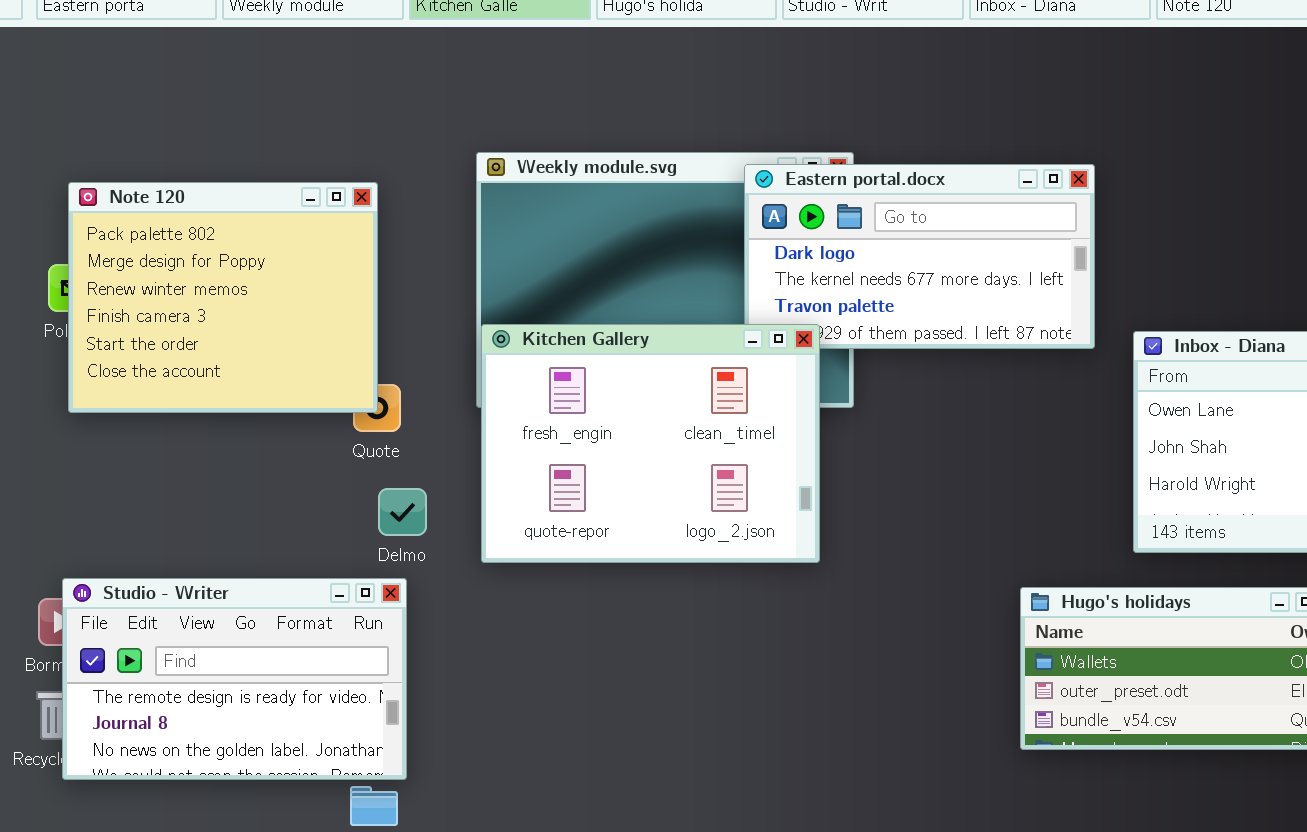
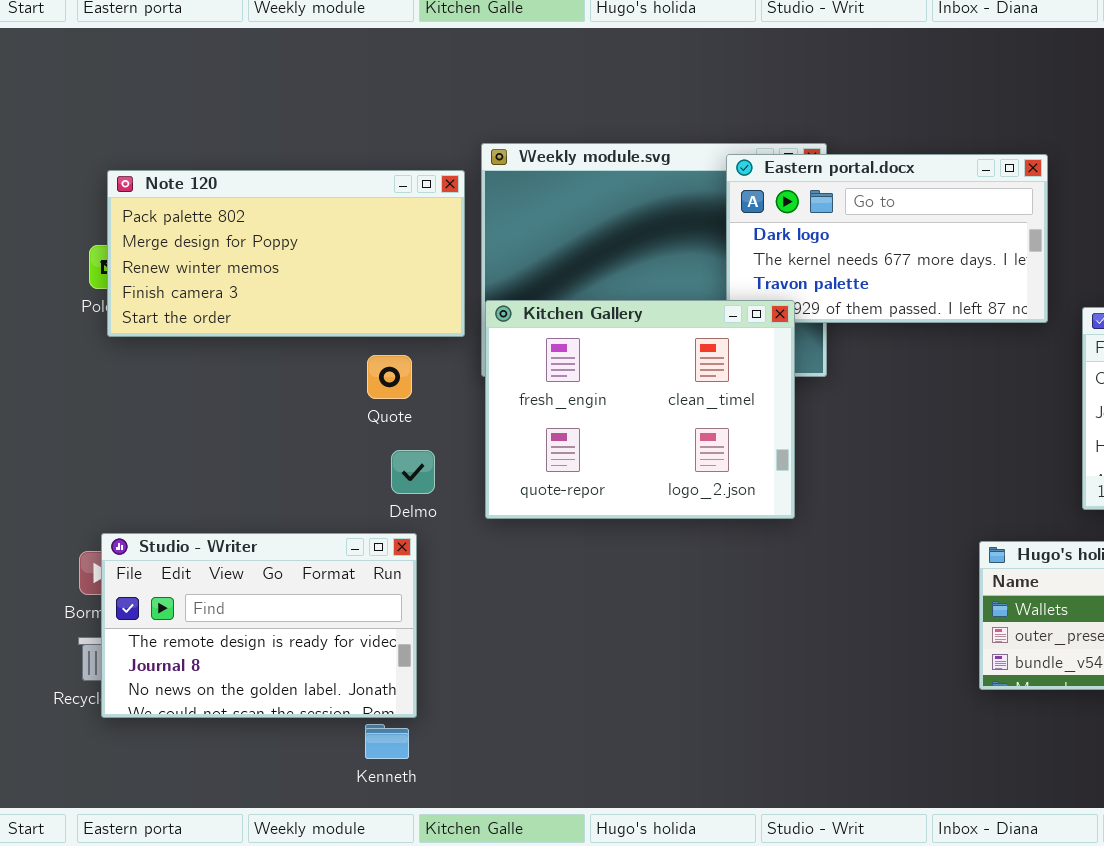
Note 120: [68,182,378,413] -> [107,170,465,337], resized

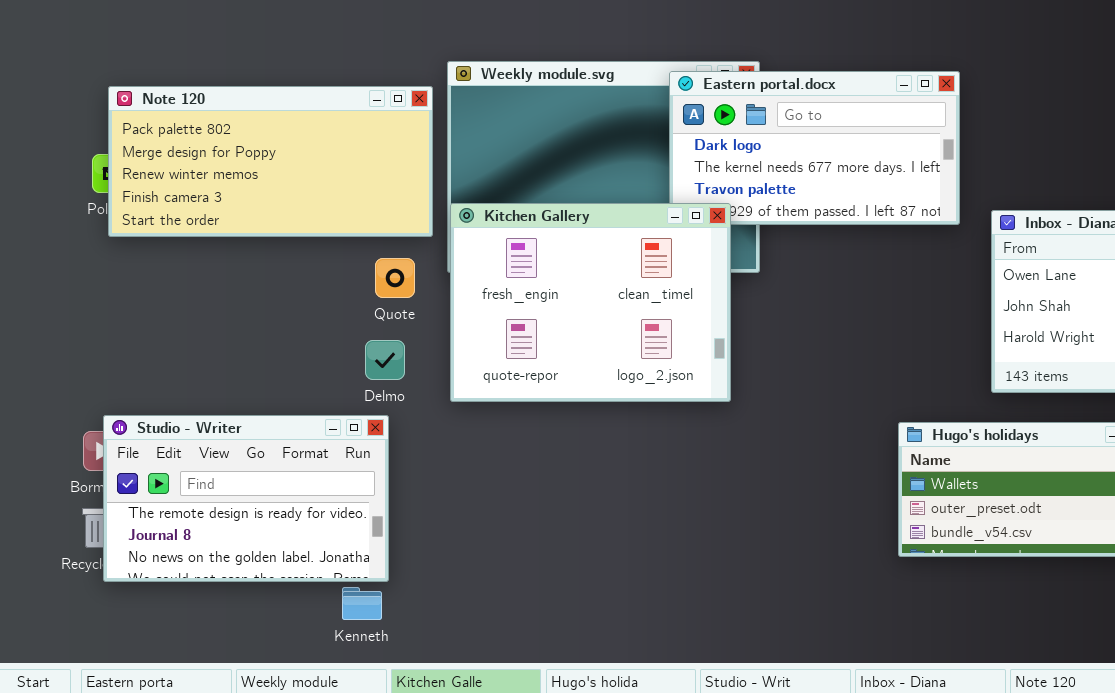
Quote: [367,355,412,399] -> [375,258,415,298], moved

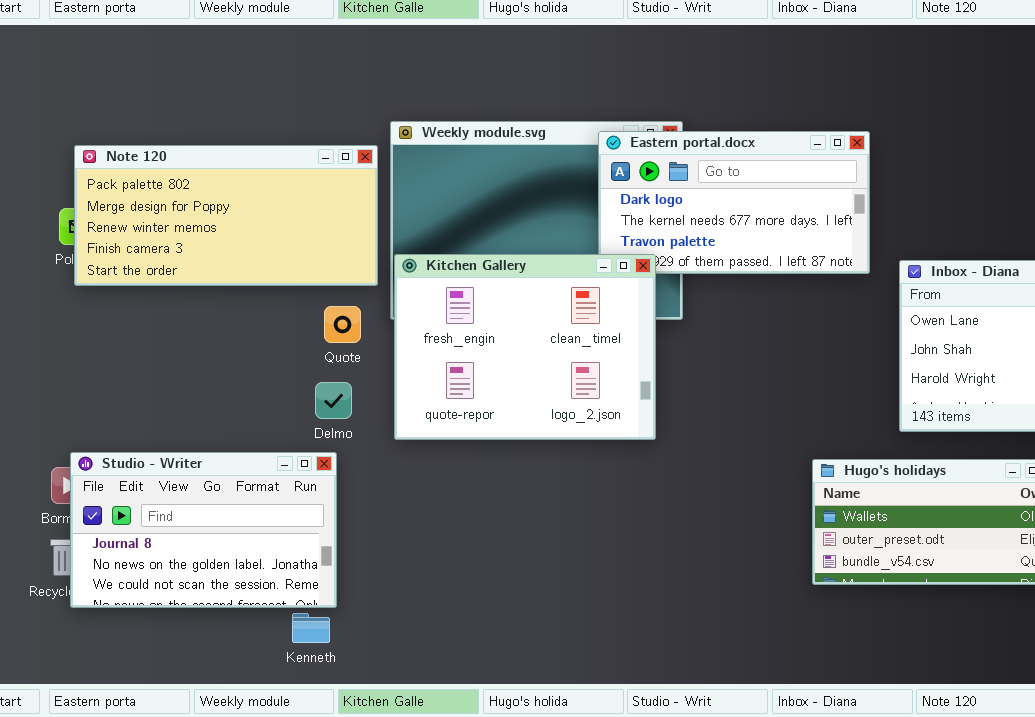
Studio - Writer: [103,415,389,582] -> [70,452,337,608], scrolled down 1 row

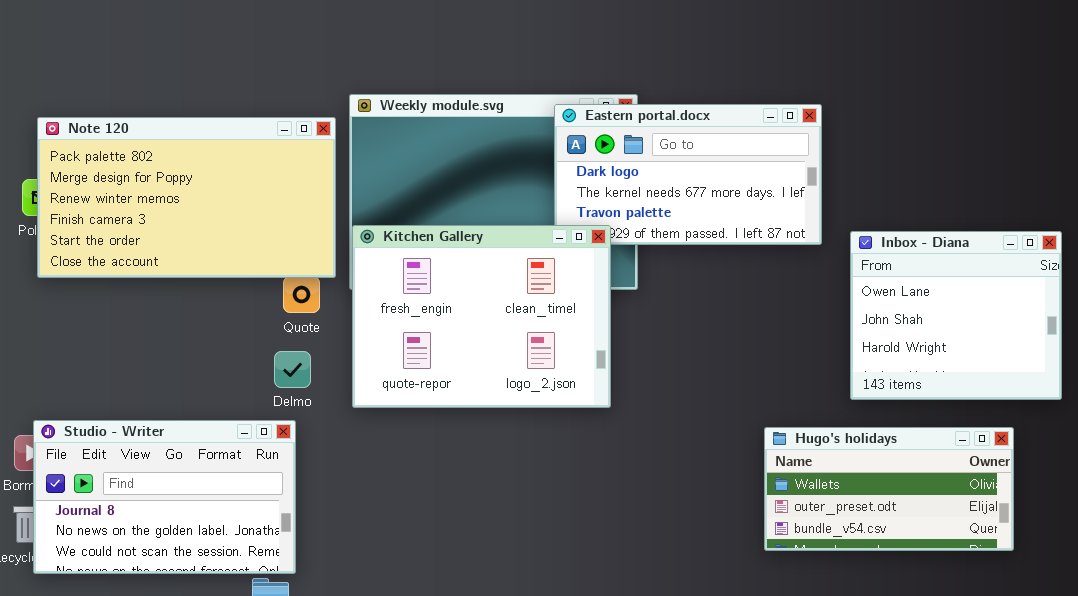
Note 120: [74,145,378,286] -> [37,117,336,278], resized

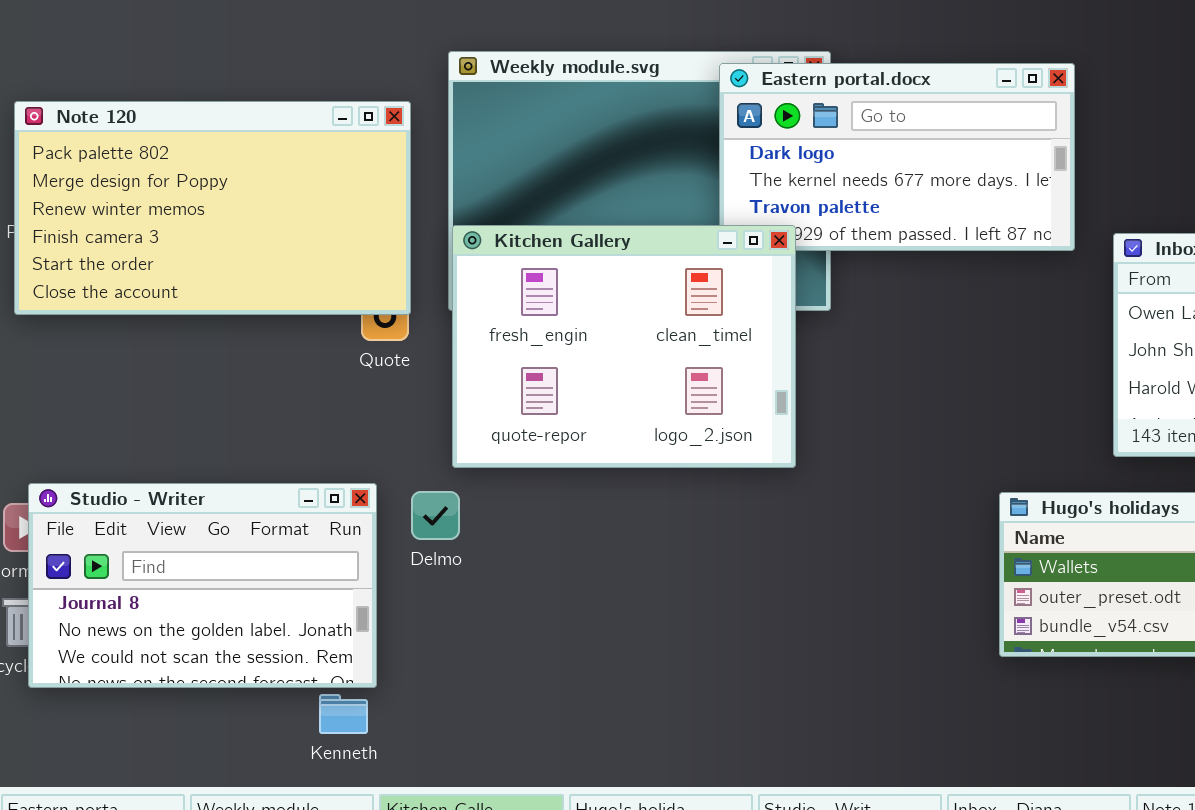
Note 120: [37,117,336,278] -> [14,101,411,315], moved
Delmo: [274,351,311,388] -> [411,491,460,540], moved

